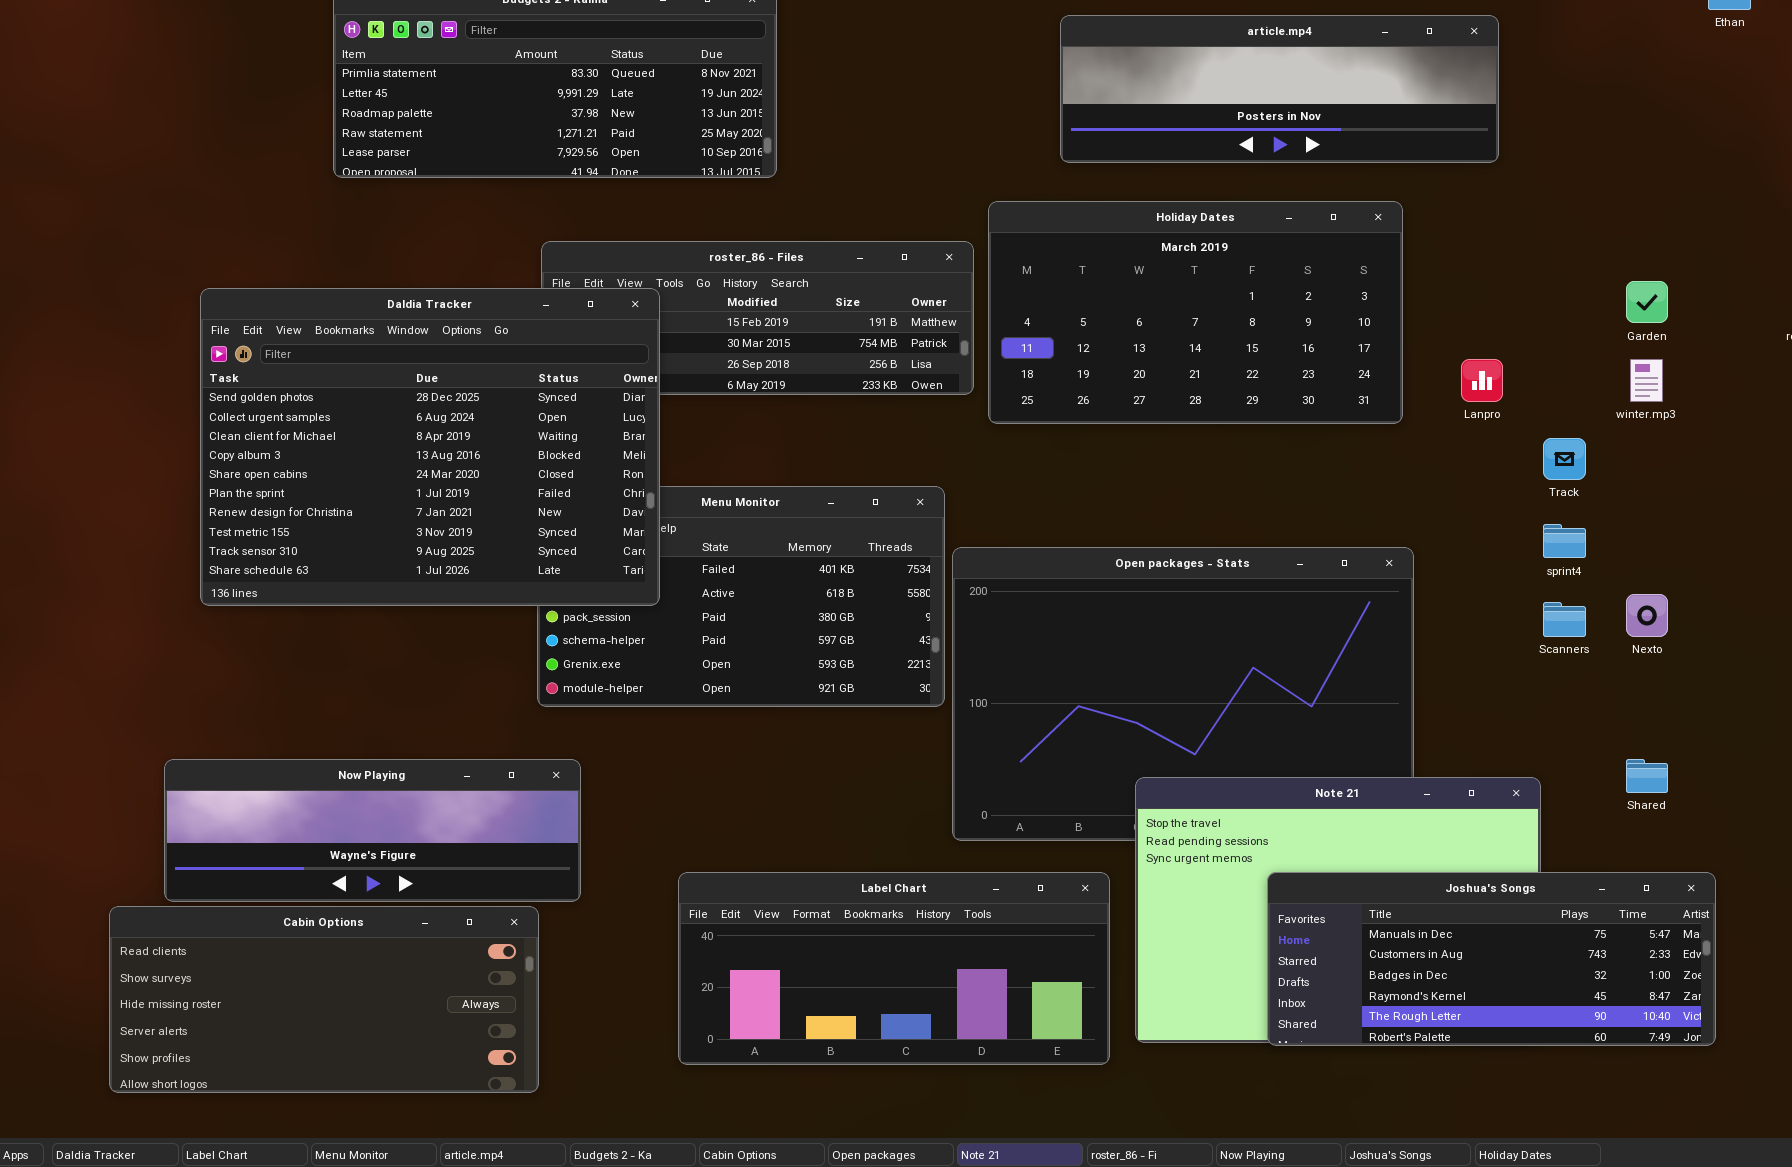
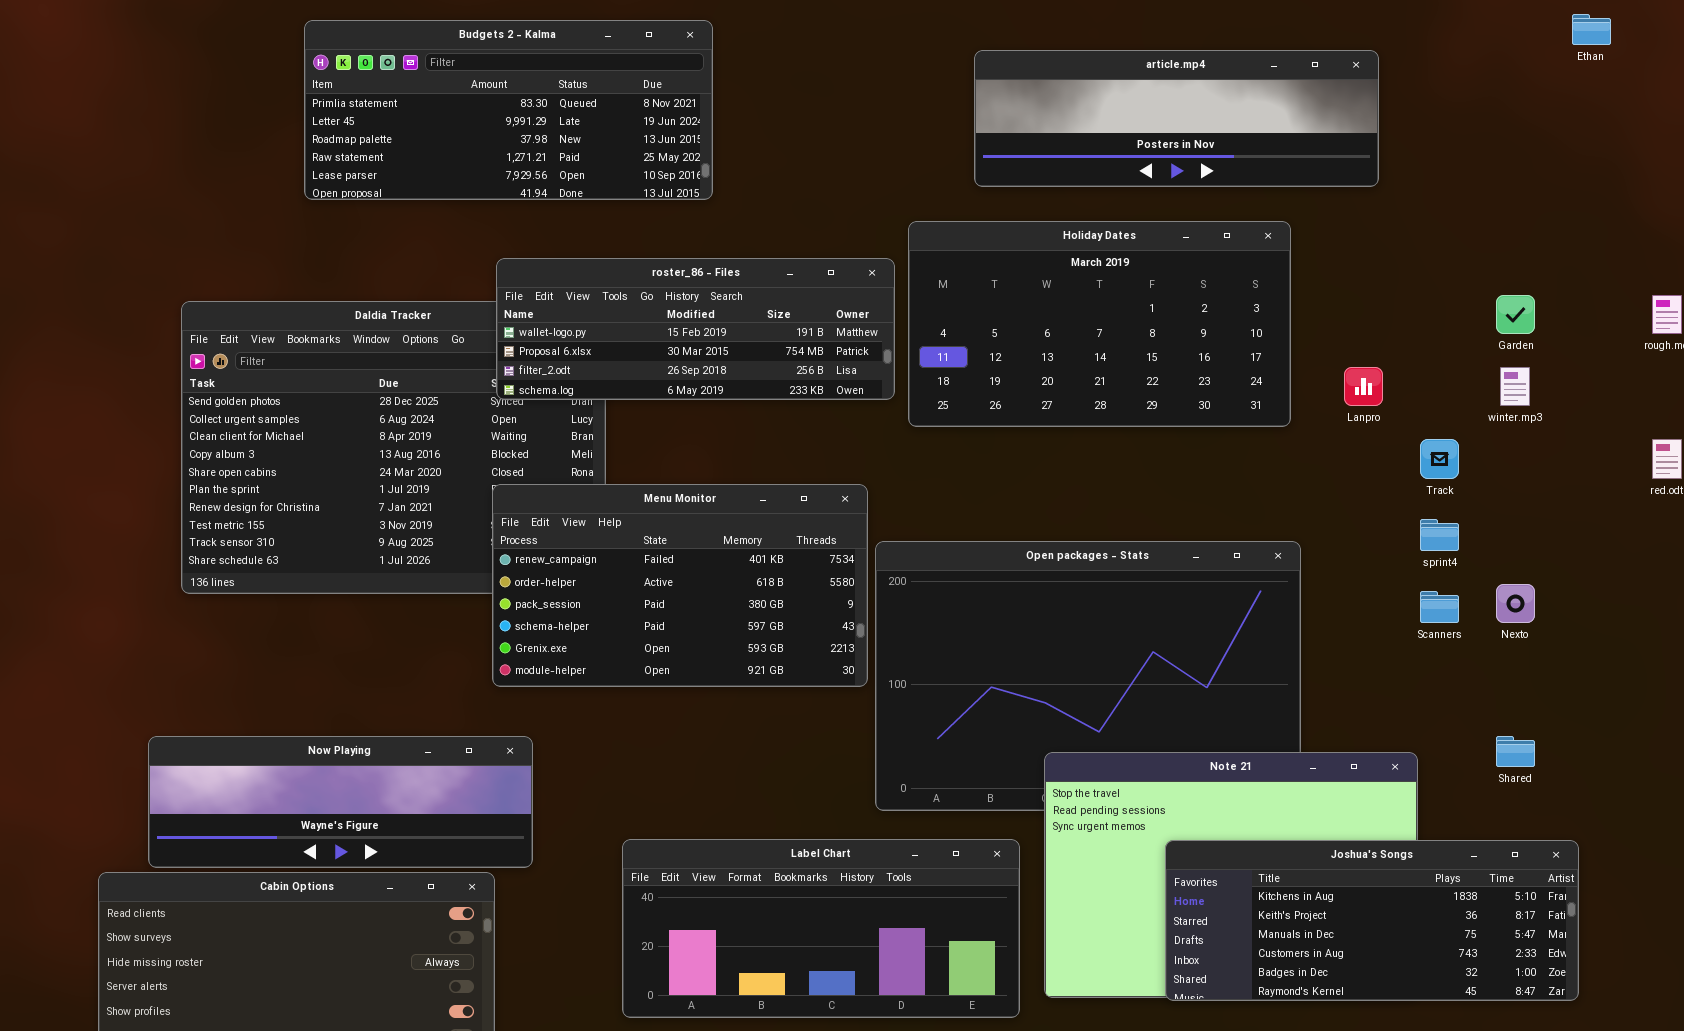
roster_86 - Files: [541,241,974,395] -> [496,258,895,400], raised
Menu Monitor: [537,486,945,707] -> [492,484,868,687], raised
Joshua's Songs: [1267,872,1716,1046] -> [1165,840,1579,1001], scrolled up 2 rows

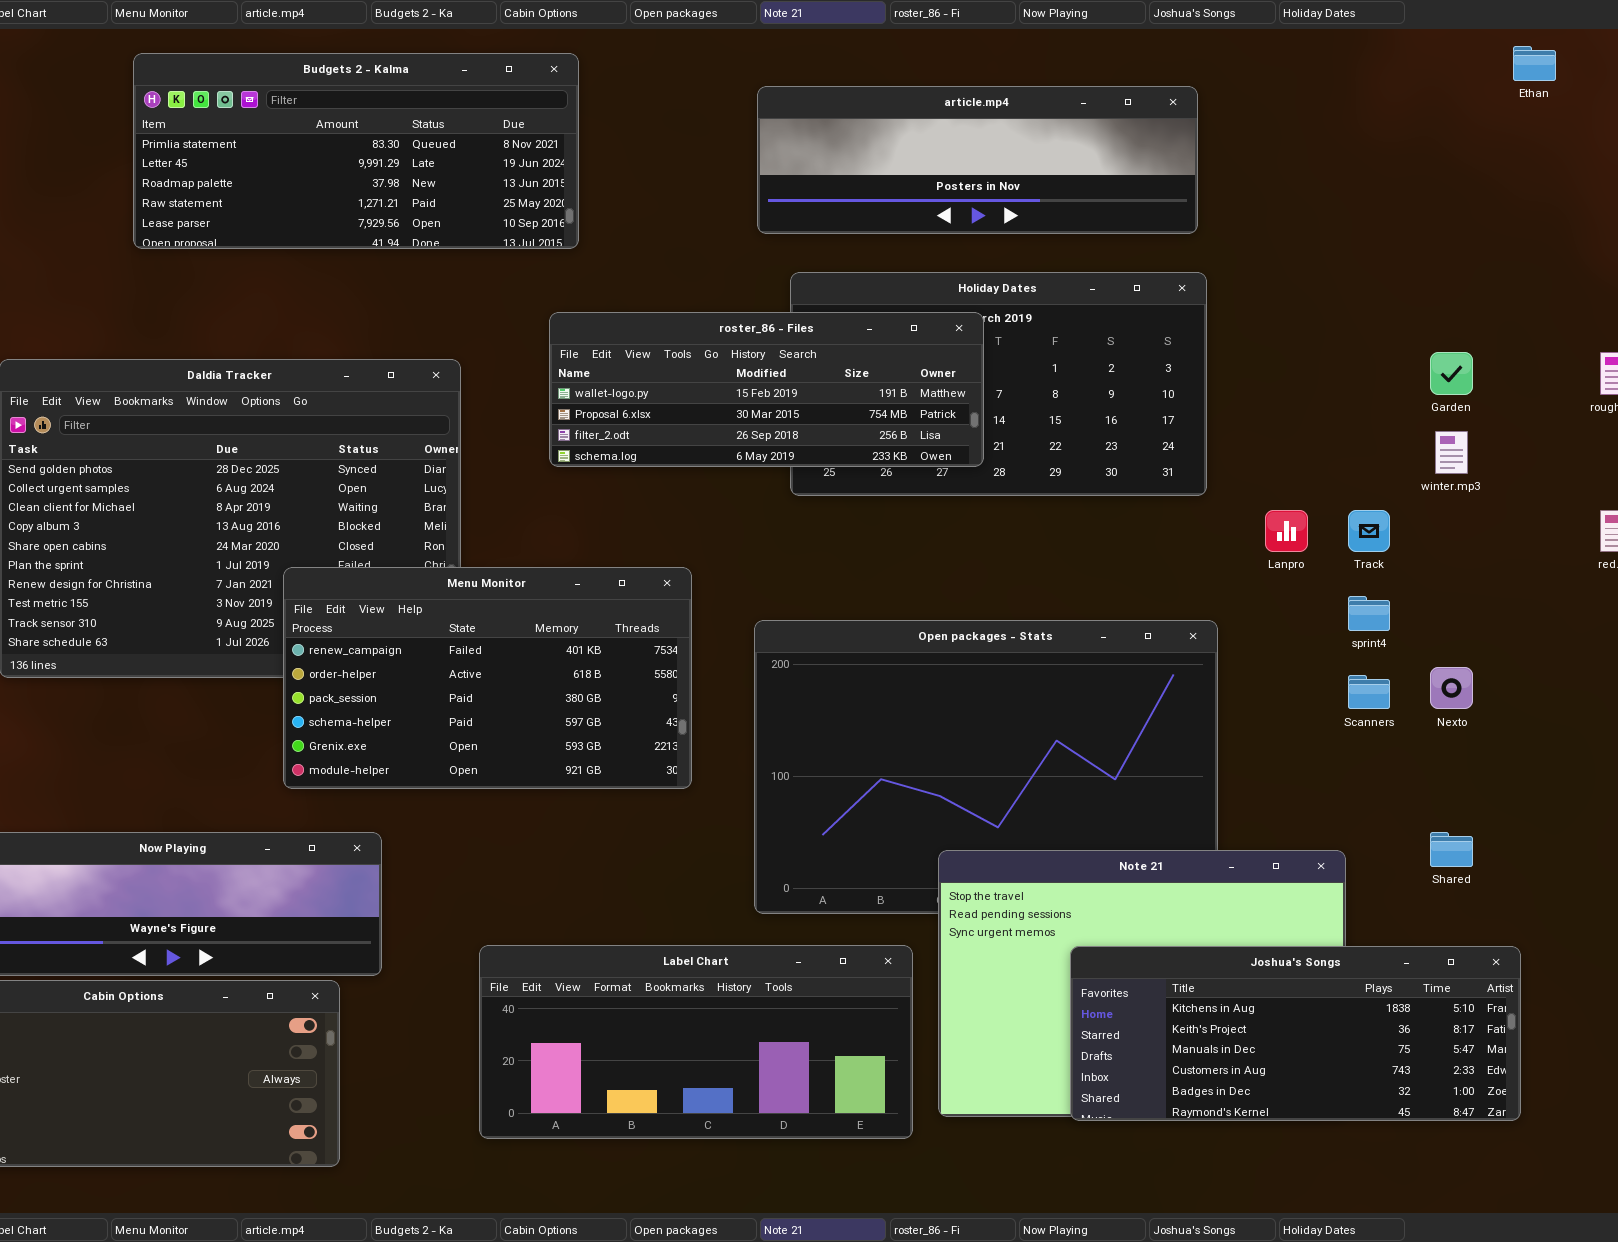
article.mp4: [974,50,1379,187] -> [757,86,1198,234], moved
roster_86 - Files: [496,258,895,400] -> [549,312,984,467], moved
Lanpro: [1344,367,1383,406] -> [1265,510,1308,552], moved
Menu Monitor: [492,484,868,687] -> [283,567,692,789], moved

